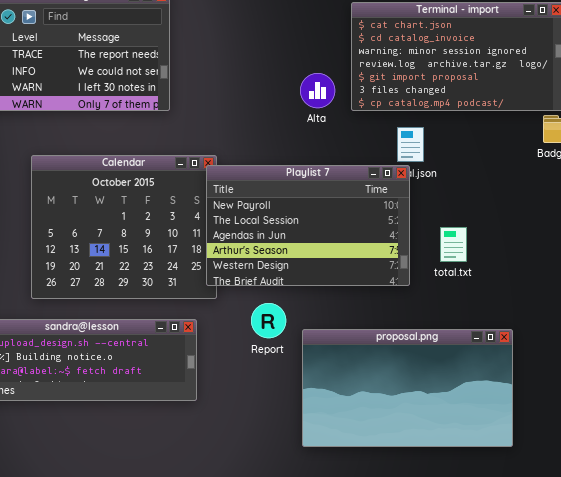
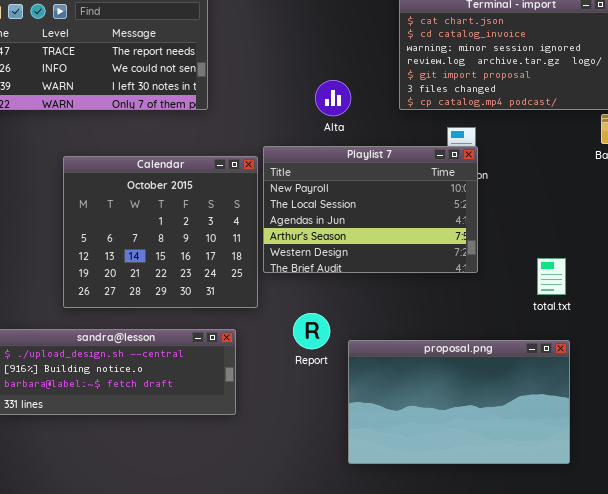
Alta: [300,73,335,108] -> [315,80,351,116], moved
Playlist 7: [206,165,410,286] -> [263,146,478,273], moved
total.txt: [440,227,467,262] -> [537,258,566,295], moved

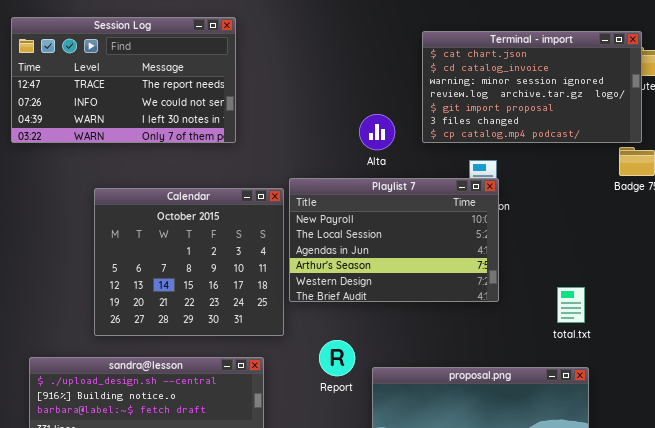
Alta: [315,80,351,116] -> [359,114,395,150], moved

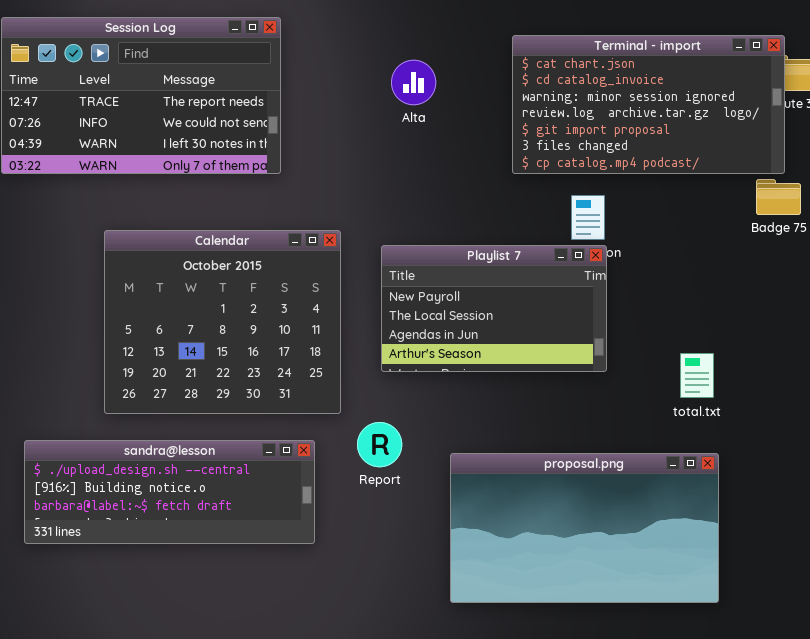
Alta: [359,114,395,150] -> [391,60,436,105], moved
Playlist 7: [289,178,499,302] -> [381,245,607,372], resized
Report: [319,340,355,376] -> [357,422,402,467], moved

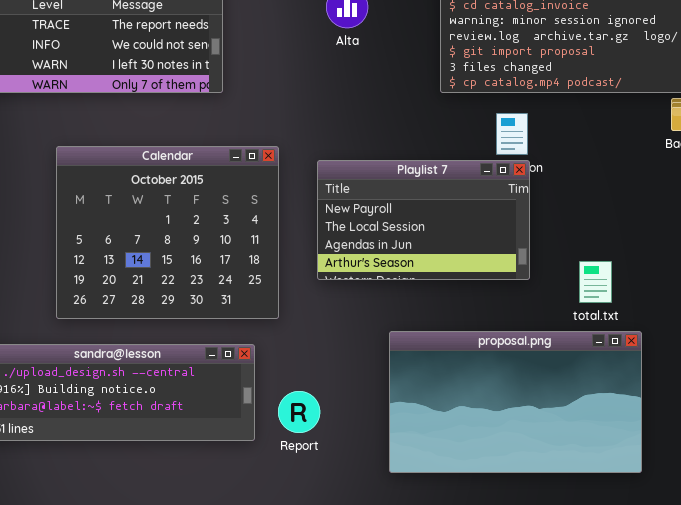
total.txt: [680,353,714,398] -> [579,261,612,303], moved
Report: [357,422,402,467] -> [278,391,320,433], moved
proposal.png: [450,453,719,603] -> [389,331,642,473], moved

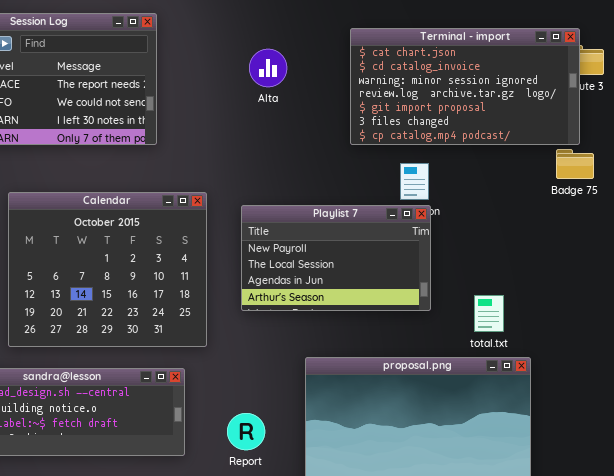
Report: [278,391,320,433] -> [227,413,265,450], moved

